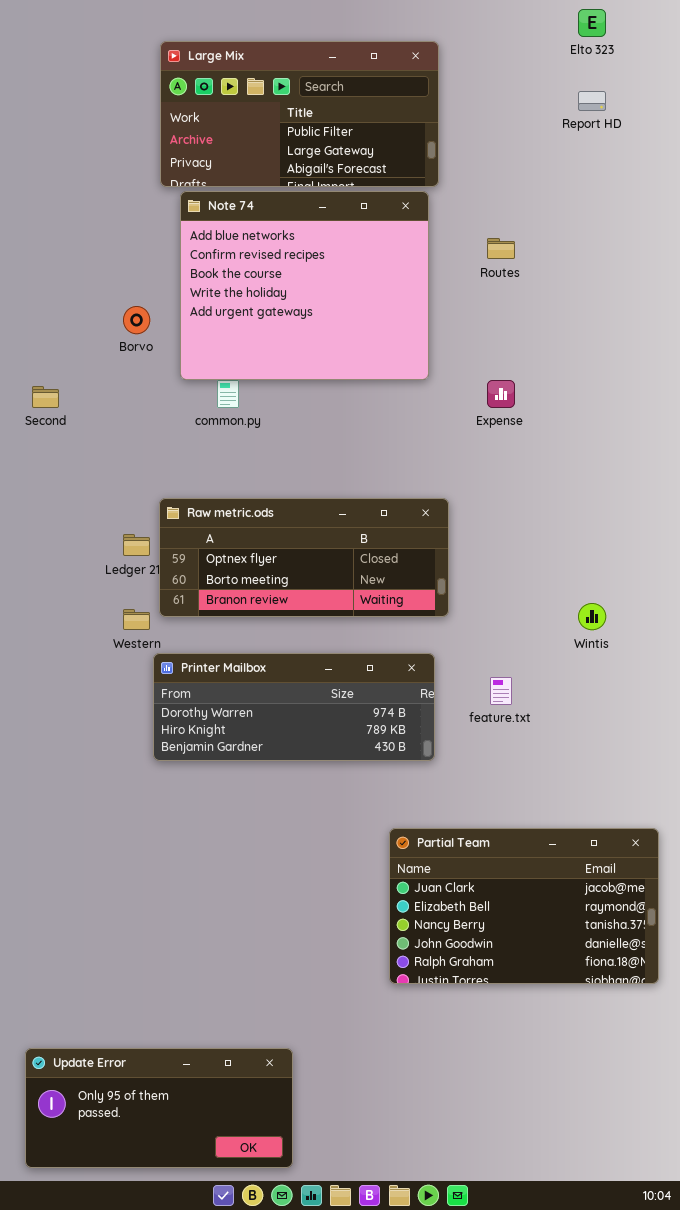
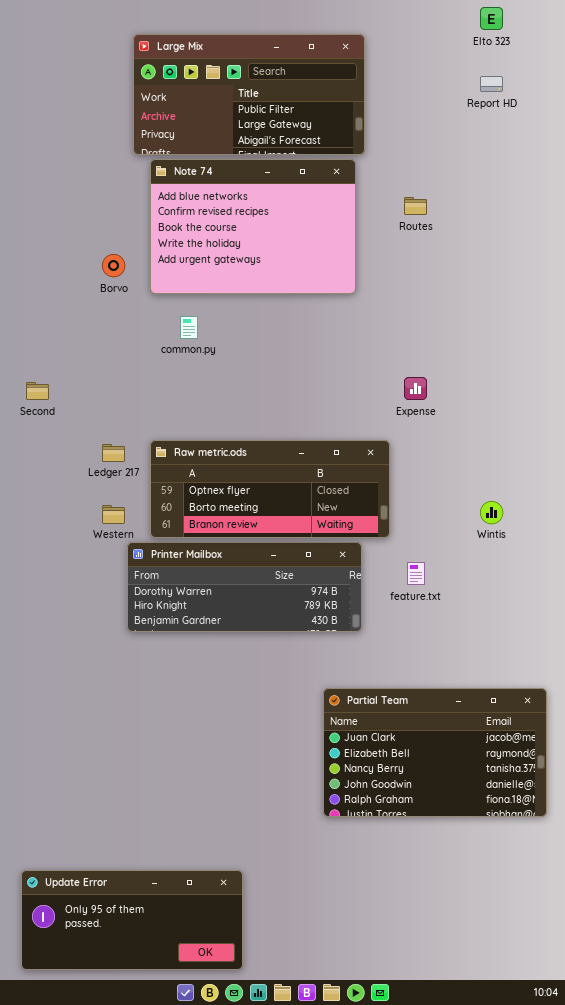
Note 74: [180,191,429,380] -> [150,159,356,294], resized
Expense: [487,380,515,408] -> [404,377,427,400], moved
Second: [32,386,59,408] -> [26,382,49,400], moved
Raw metric.ods: [159,498,449,617] -> [150,440,390,538], moved

